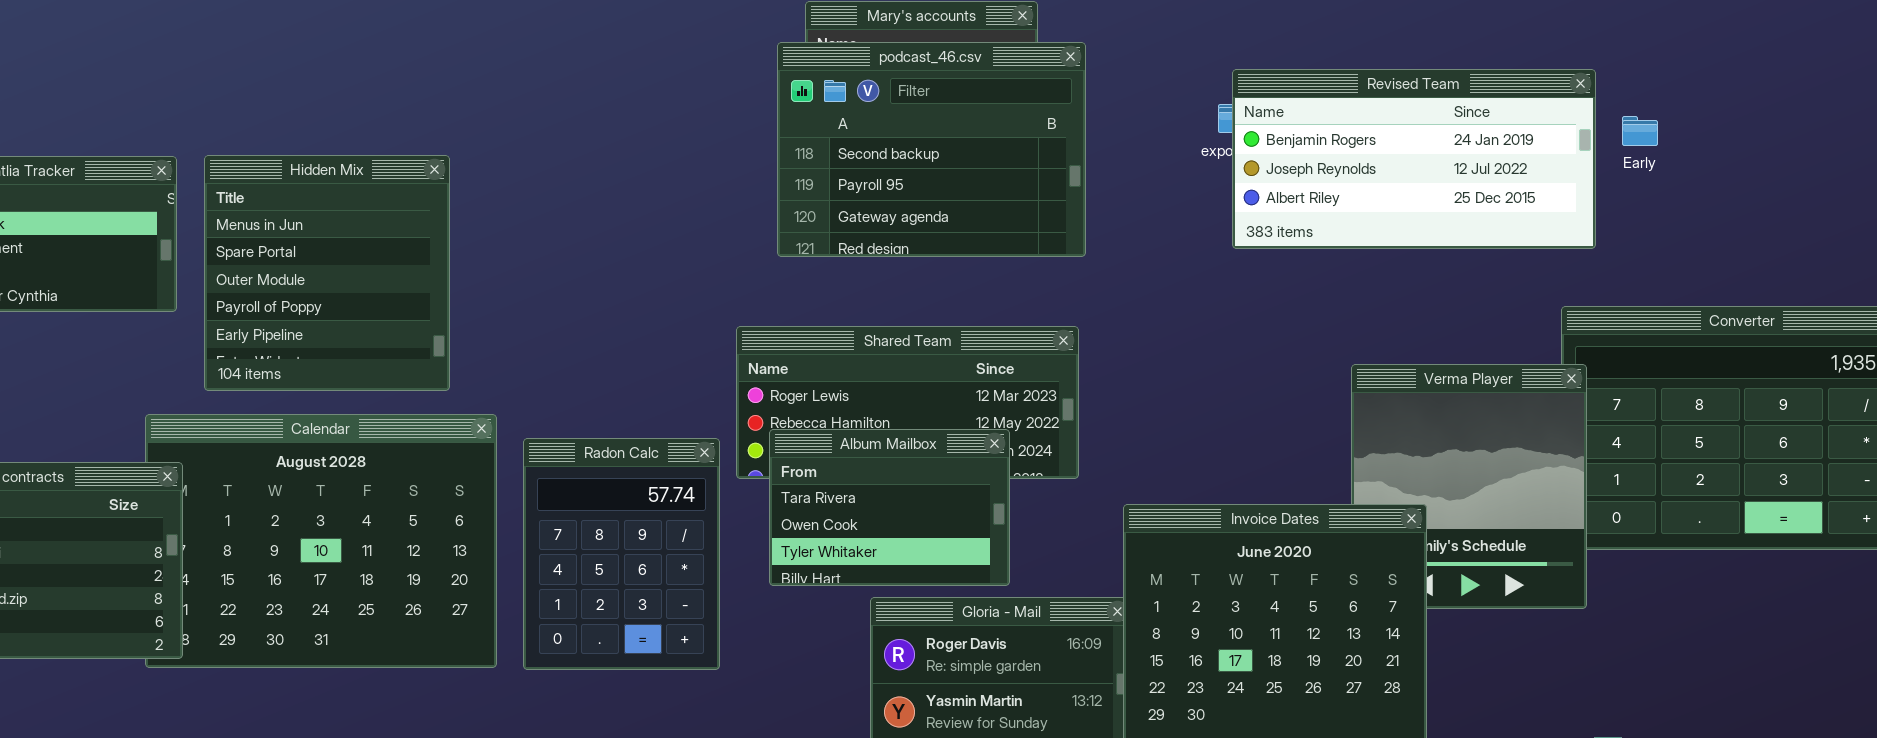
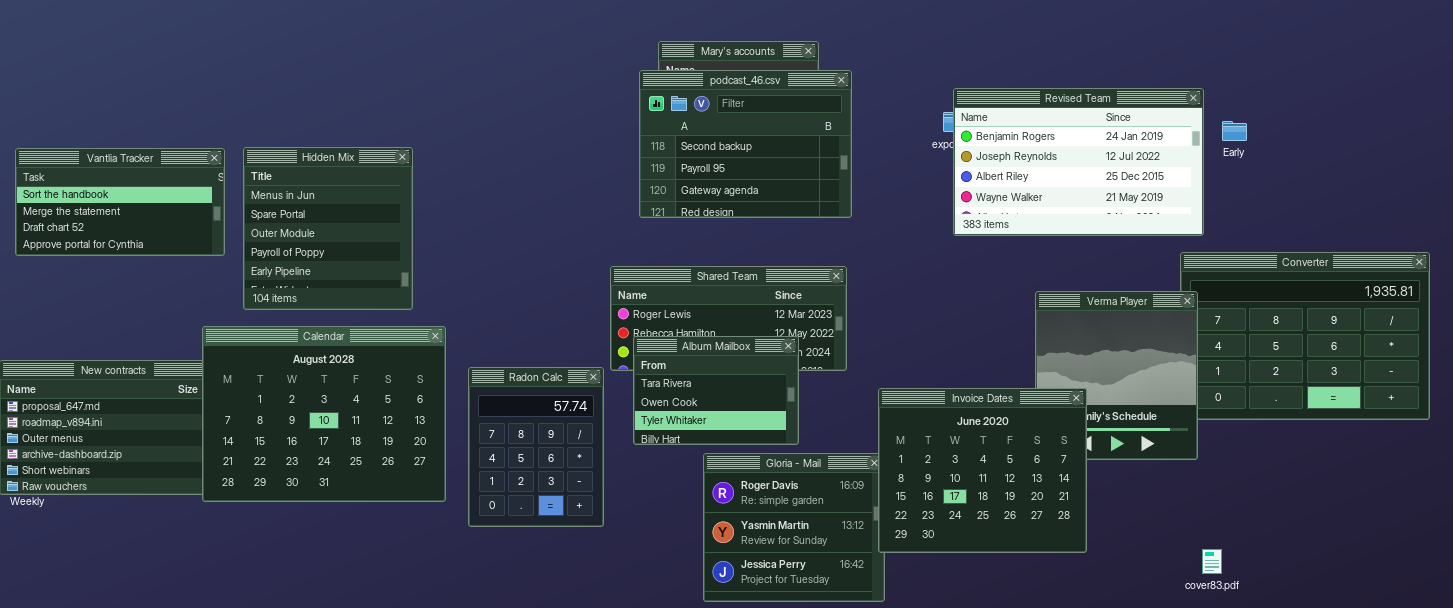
Revised Team: [1232,69,1596,249] -> [953,88,1204,236], resized
Calendar: [145,414,497,668] -> [202,326,446,502], raised
Radon Calc: [523,438,720,670] -> [468,367,604,527], moved

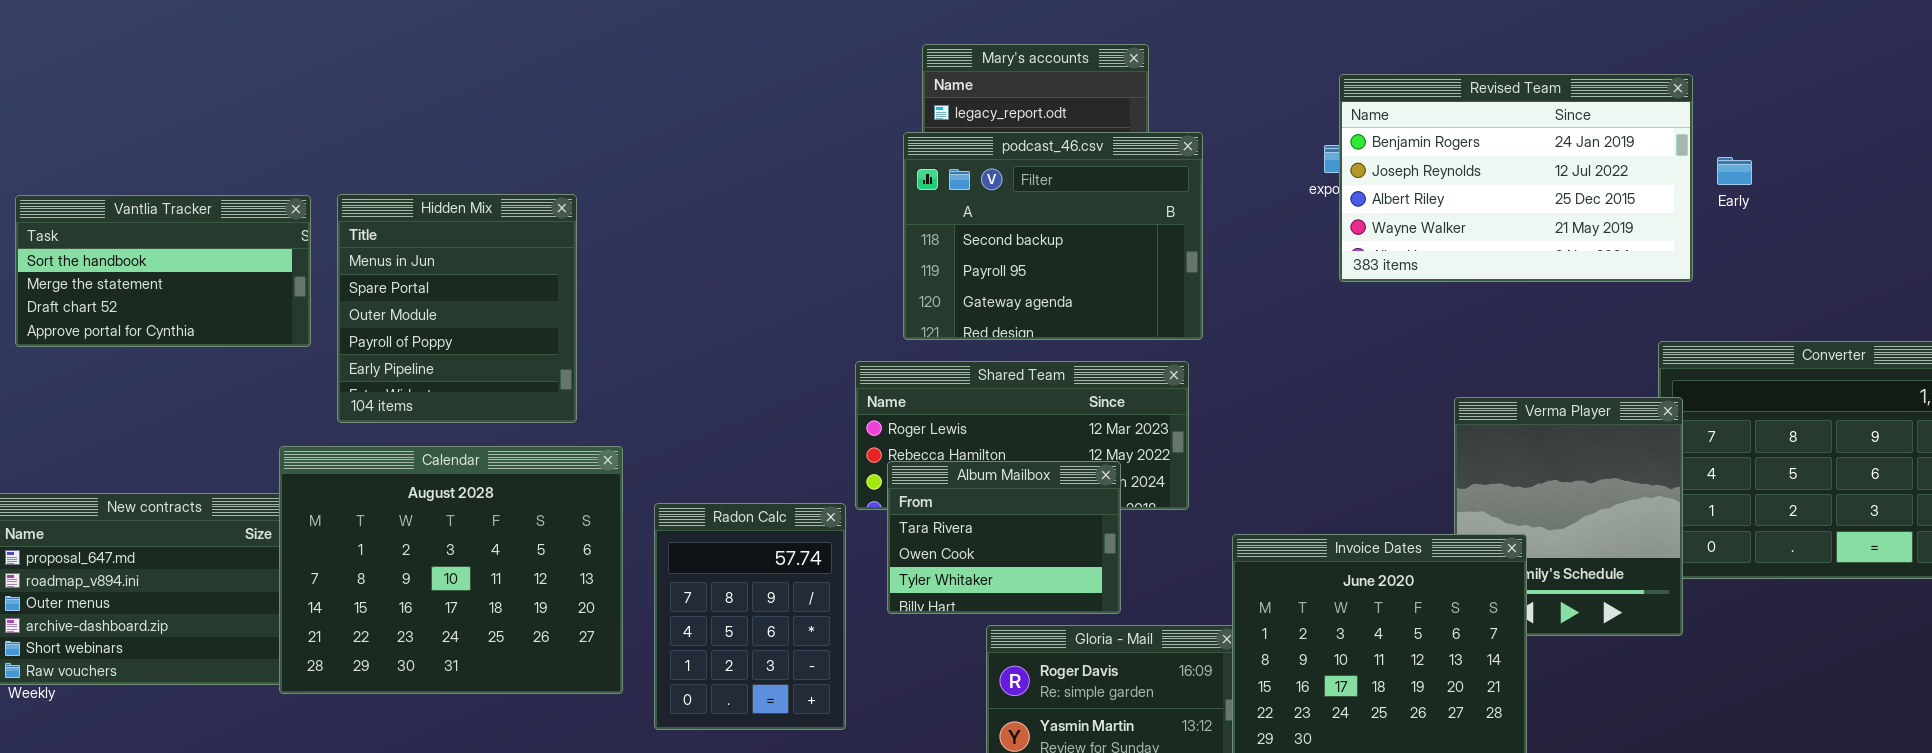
podcast_46.csv: [639,70,852,218] -> [903,132,1203,340], moved
Revised Team: [953,88,1204,236] -> [1339,74,1693,282], moved

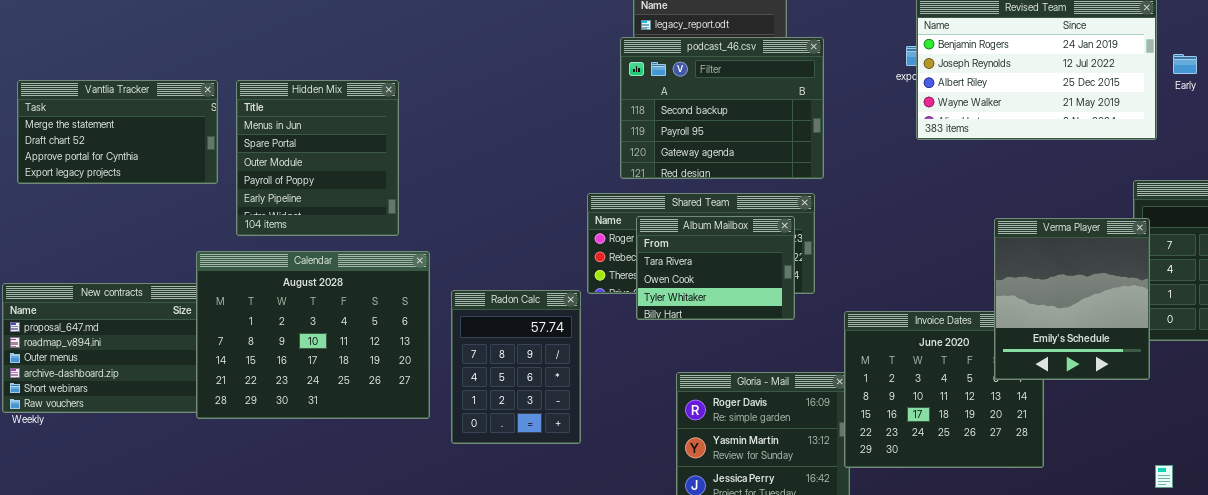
Vantlia Tracker: [15,195,311,347] -> [17,80,218,184], scrolled down 1 row
Verma Player: [1454,397,1683,636] -> [994,218,1150,380], raised
Album Mailbox: [887,461,1121,614] -> [636,216,795,320], moved

